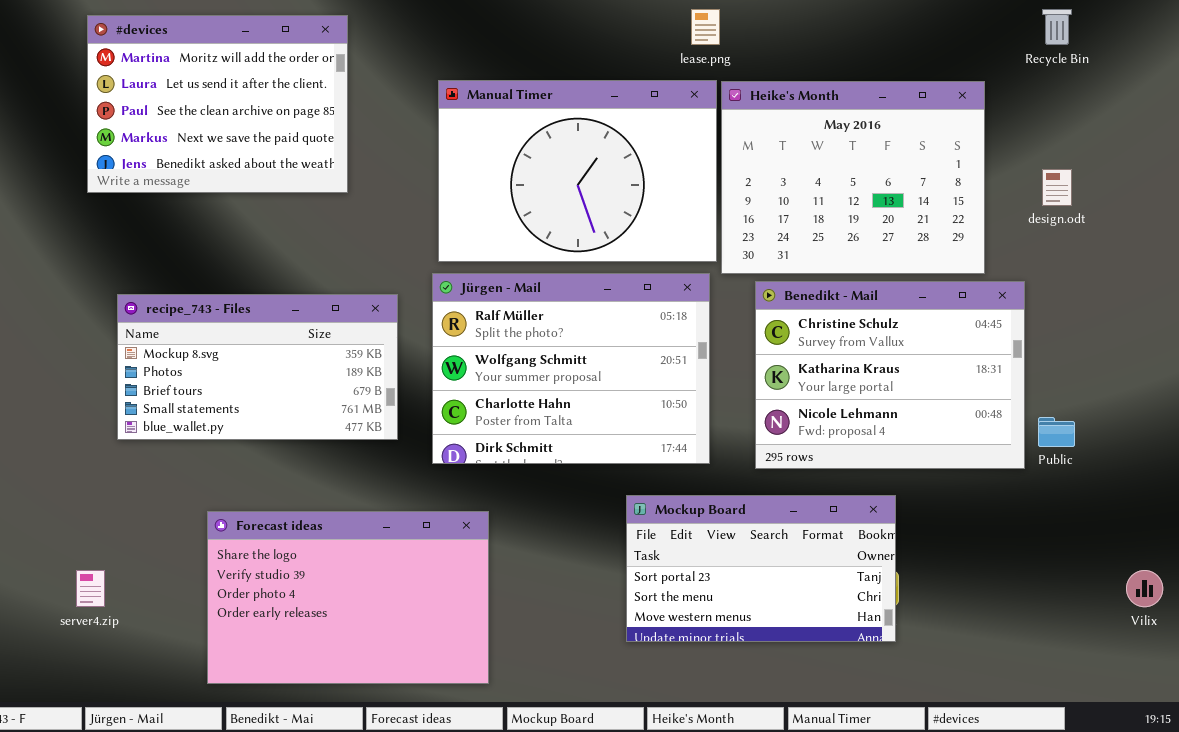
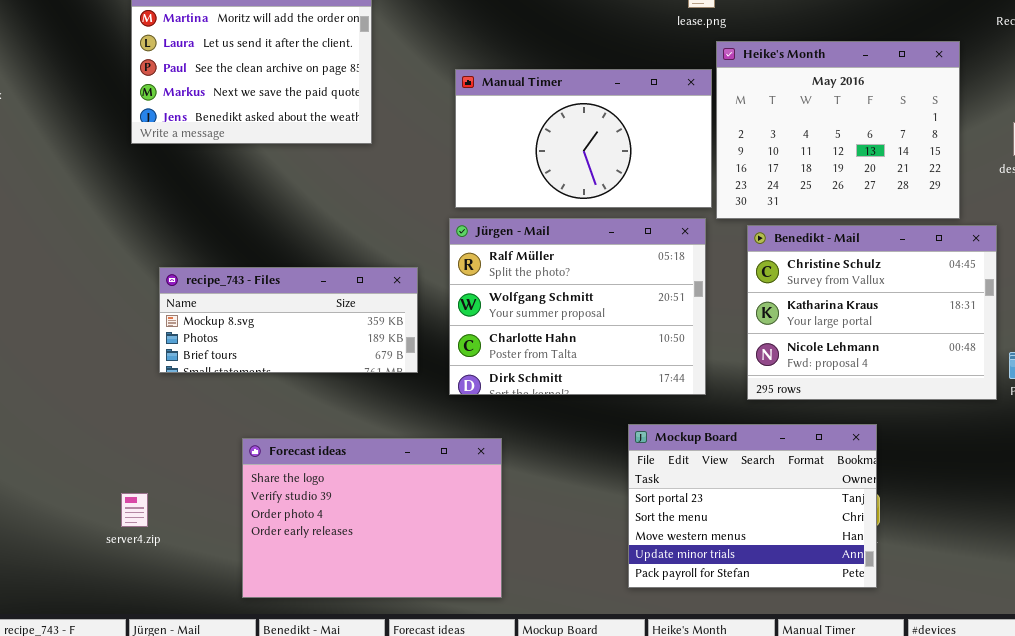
Manual Timer: [438,80,717,262] -> [455,69,712,208], resized
recipe_743 - Files: [117,294,398,440] -> [159,267,418,373], resized
Mockup Board: [626,495,896,642] -> [628,424,877,588], resized

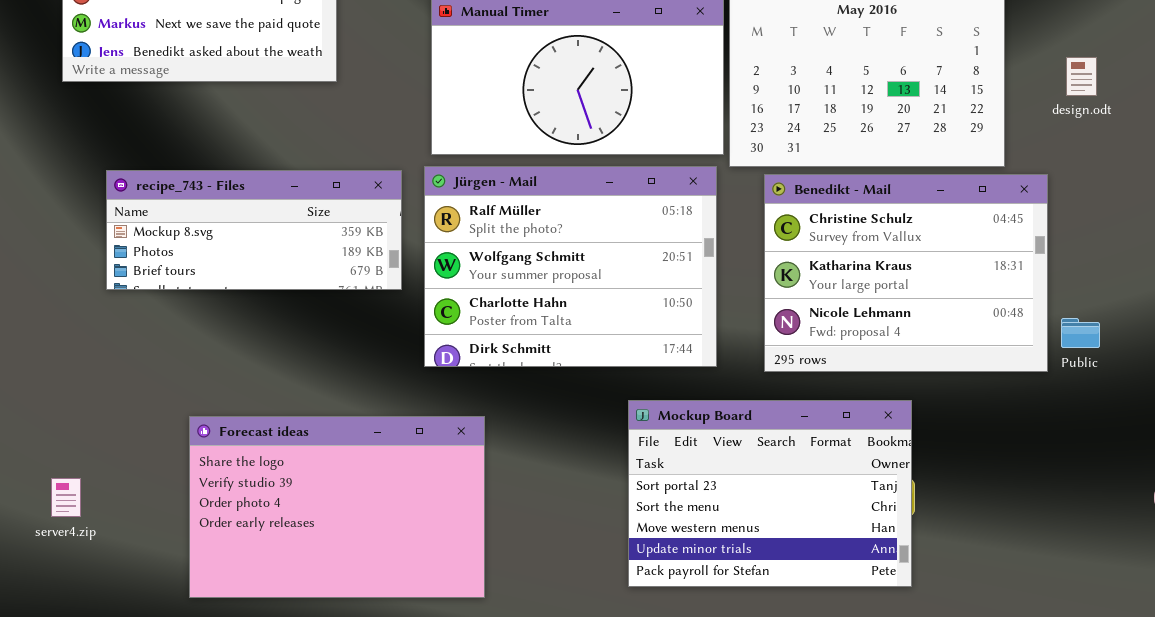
recipe_743 - Files: [159,267,418,373] -> [106,170,402,290], moved

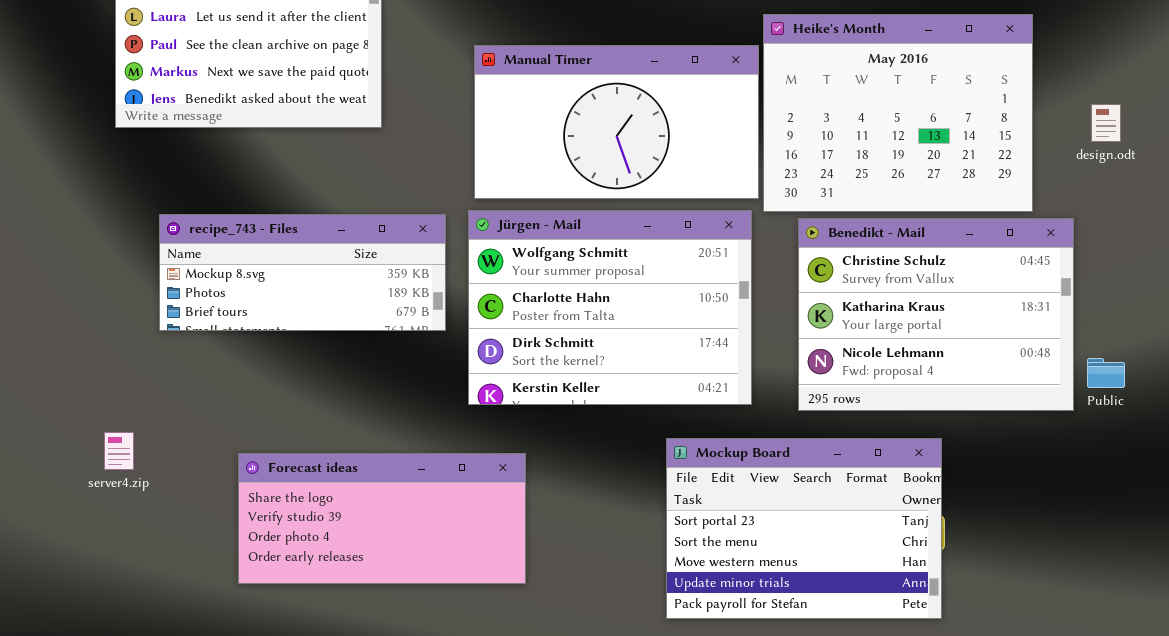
Jürgen - Mail: [424,166,717,367] -> [468,210,752,405], scrolled down 1 row
Forecast ideas: [189,416,485,598] -> [238,453,526,584], resized
server4.zip: [51,478,81,517] -> [104,432,134,470], moved

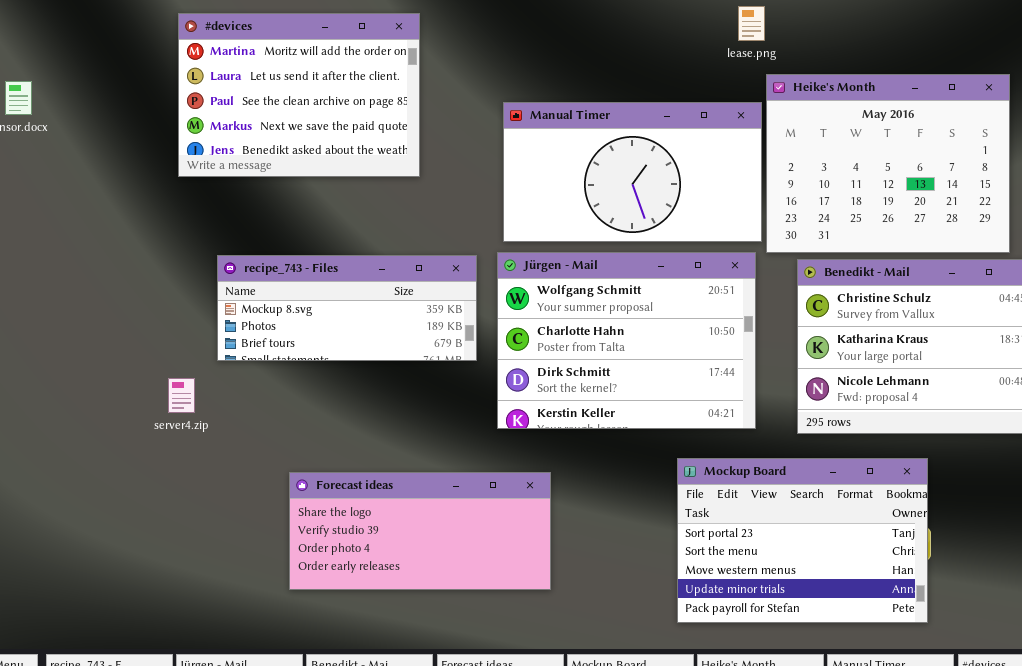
server4.zip: [104,432,134,470] -> [168,378,195,413], moved

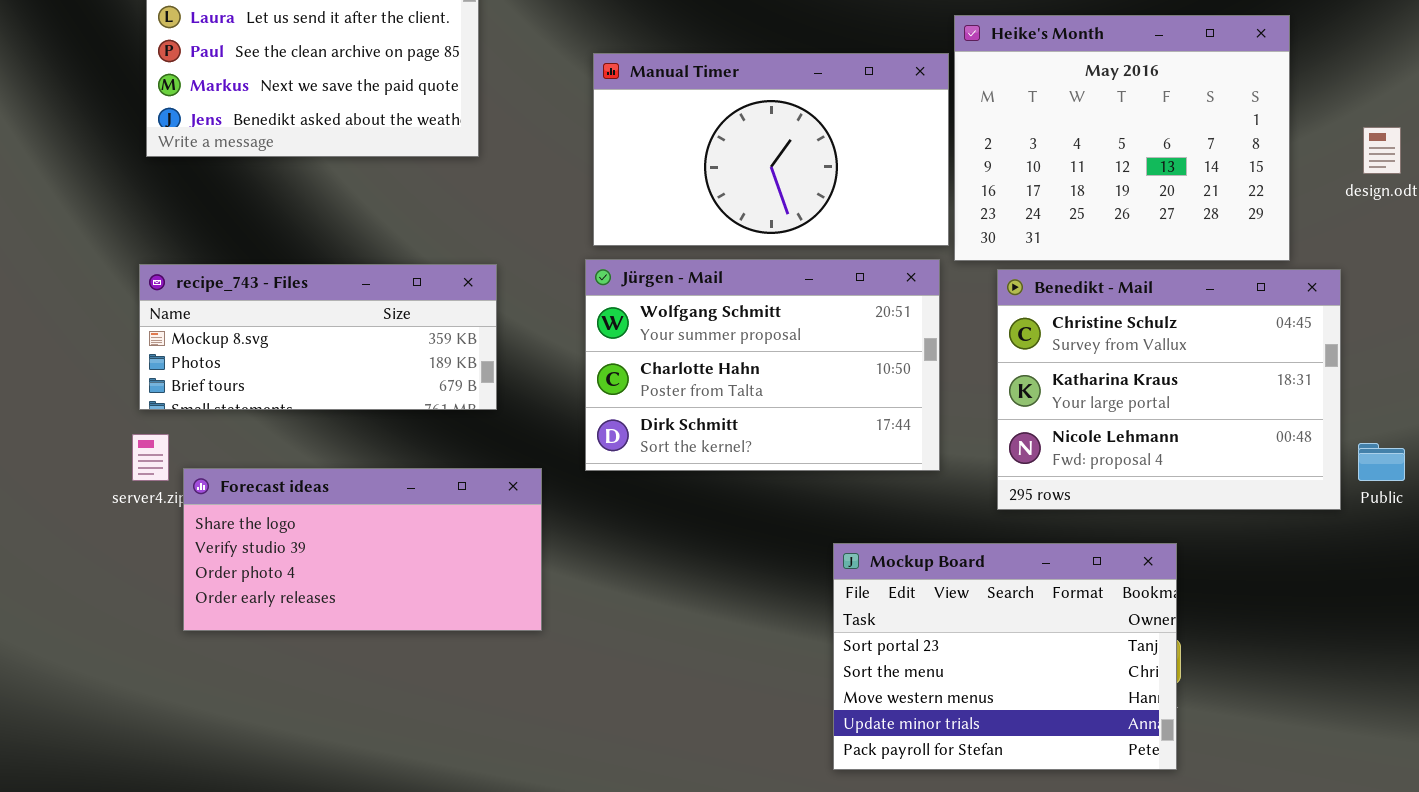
Jürgen - Mail: [497,252,756,429] -> [585,259,940,471], resized
recipe_743 - Files: [217,255,477,361] -> [139,264,497,410], moved
Forecast ideas: [289,472,551,590] -> [183,468,542,631], moved

